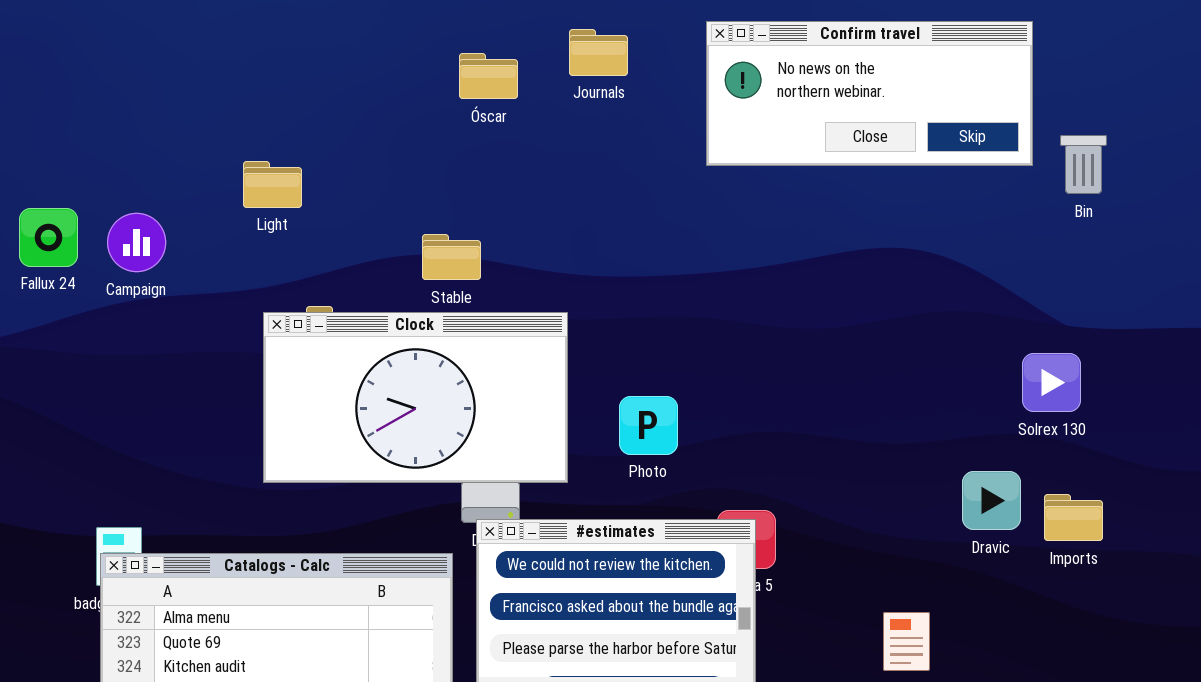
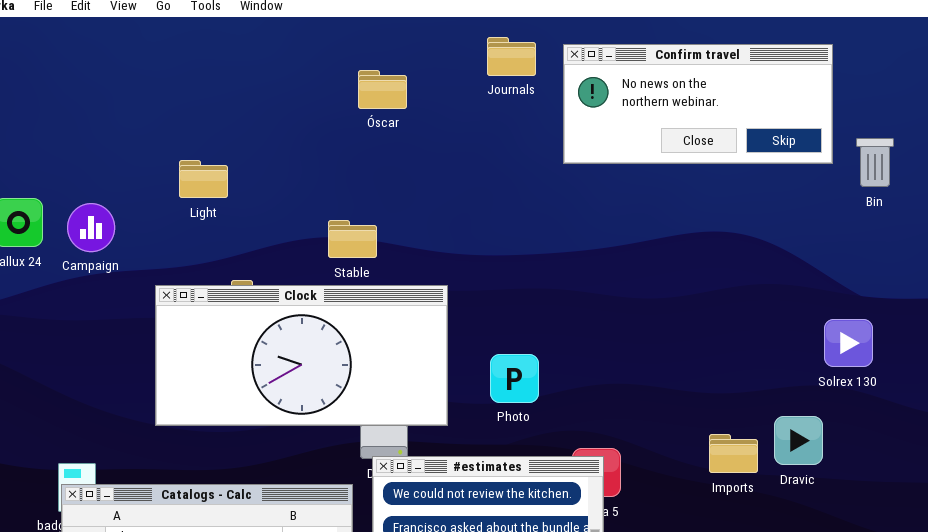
Journals: [569,29,628,76] -> [487,37,536,76], moved
Clock: [263,312,568,483] -> [155,285,448,426], resized
Imports: [1044,494,1103,541] -> [709,434,758,473], moved

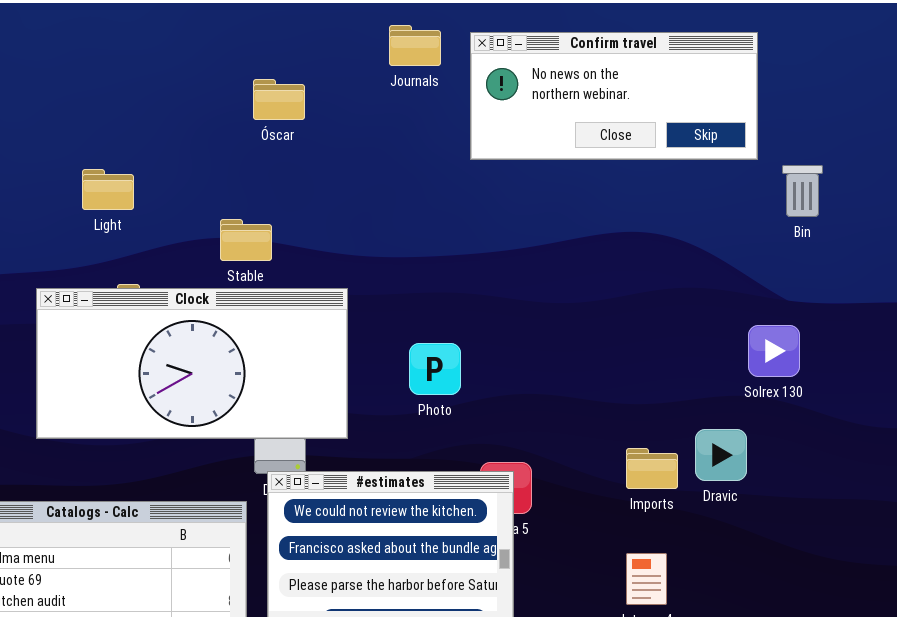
Óscar: [358,70,407,109] -> [253,79,305,120], moved
Bin: [856,138,894,187] -> [782,165,823,217], moved
Light: [179,160,228,198] -> [82,169,134,210], moved
Photo: [490,354,539,403] -> [409,343,461,395], moved

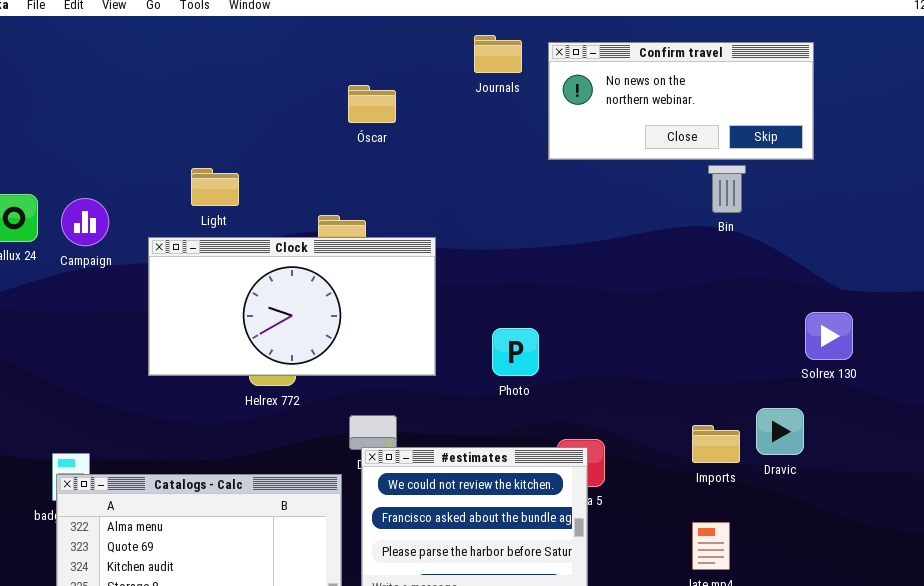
Bin: [782,165,823,217] -> [708,165,746,213], moved
Clock: [36,288,348,439] -> [148,237,436,376], moved

